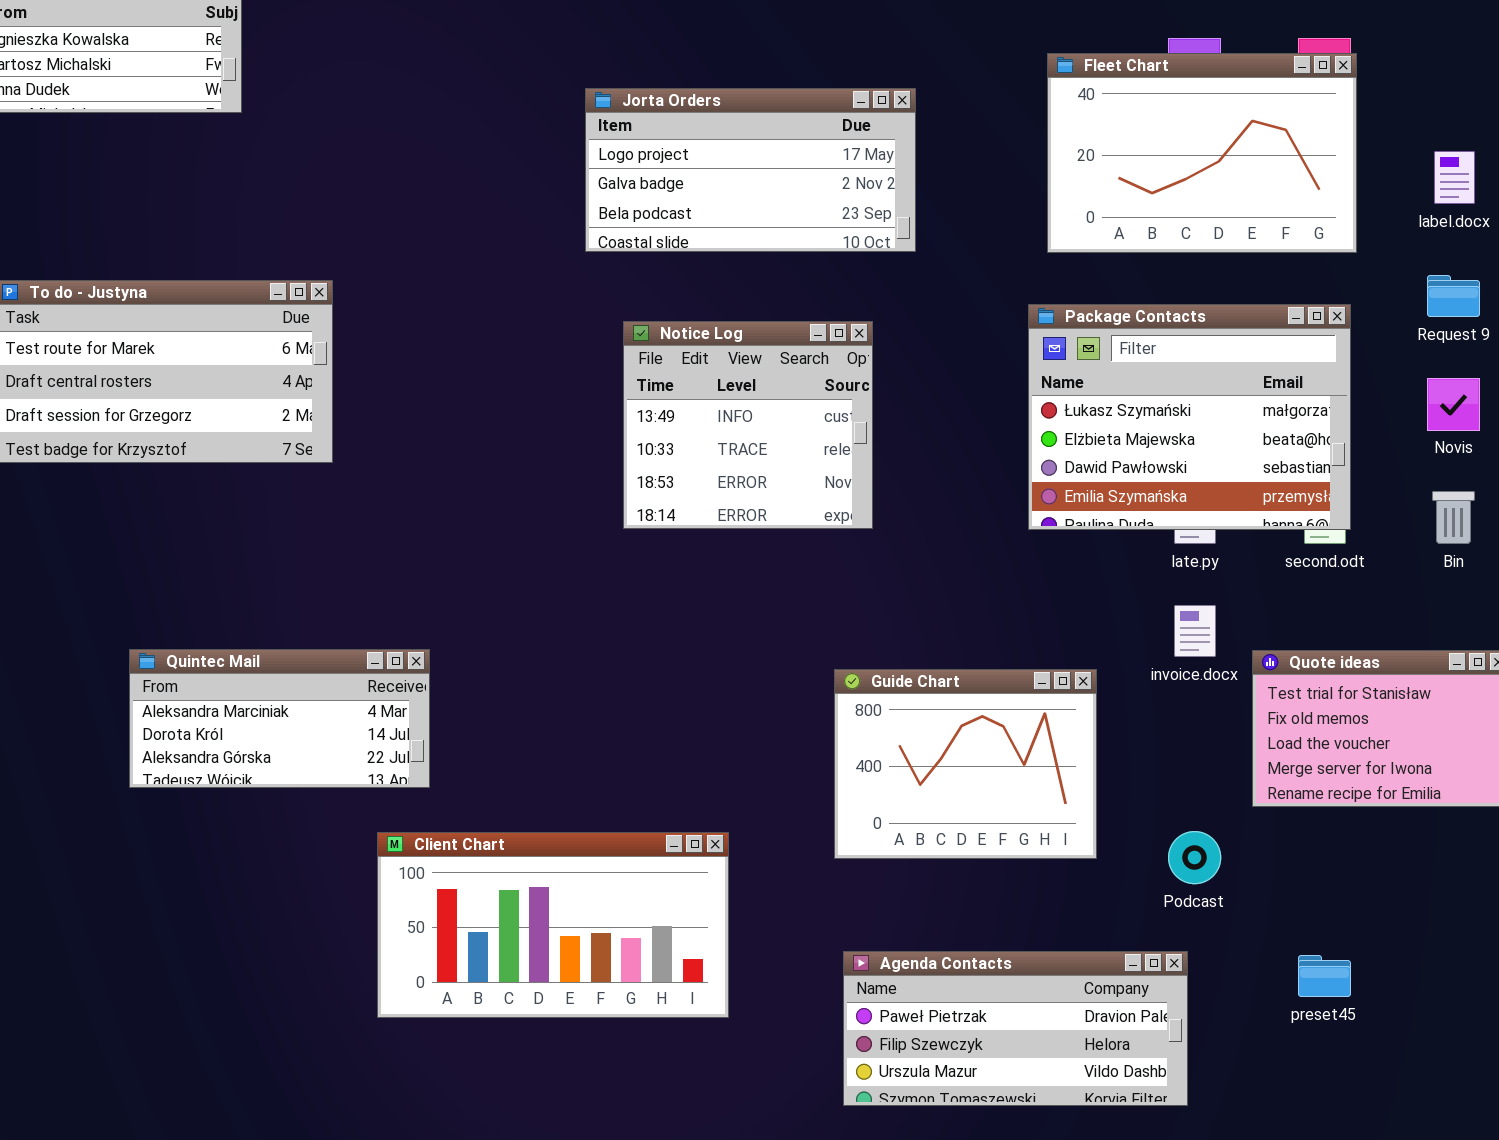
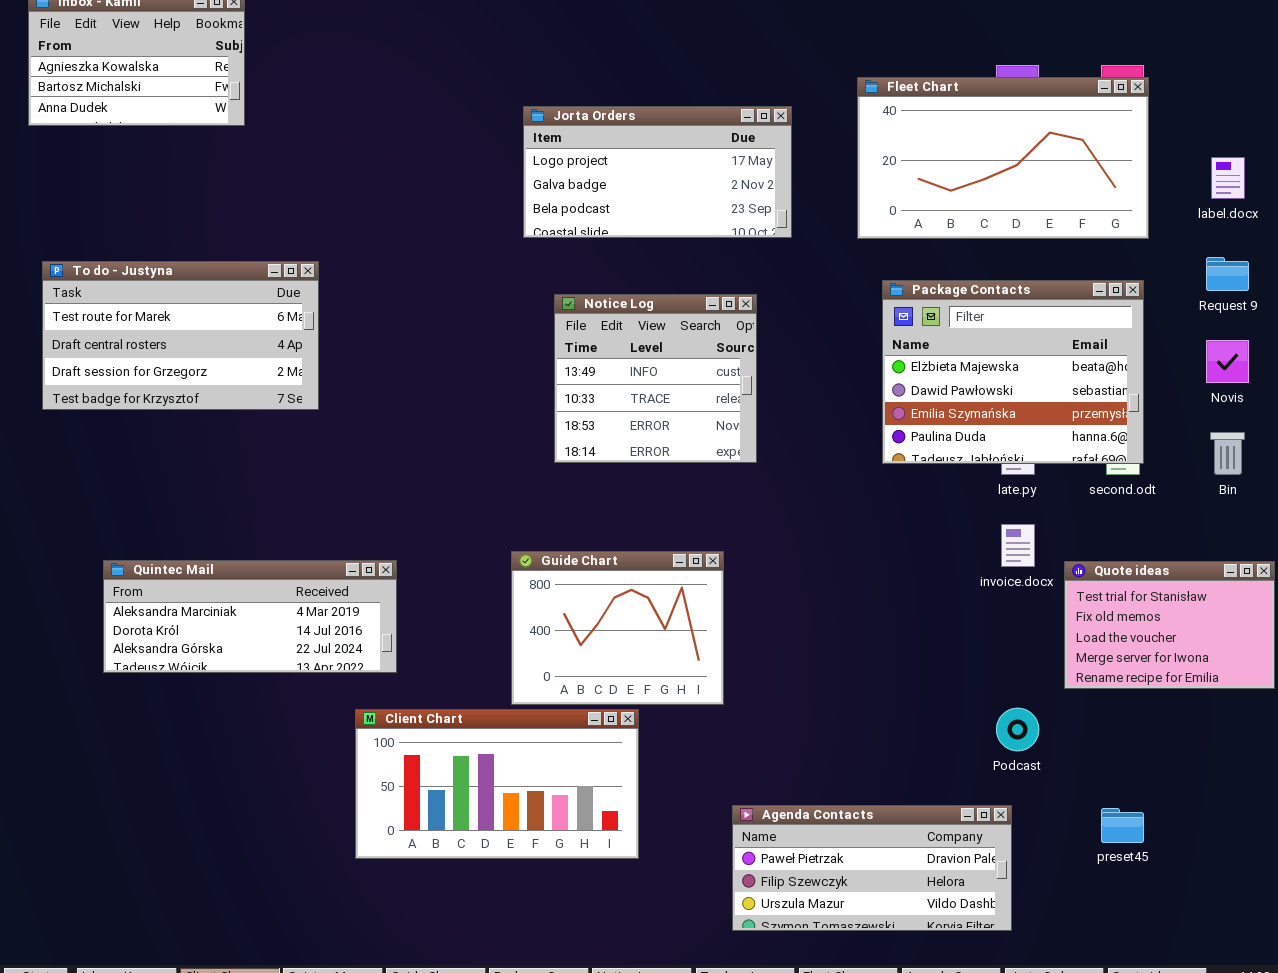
Fleet Chart: [1047,53,1357,253] -> [857,77,1149,239], resized
Package Contacts: [1028,304,1351,530] -> [882,280,1144,464], scrolled down 1 row
Quintec Mail: [129,649,430,788] -> [103,560,397,673], resized
Guide Chart: [834,669,1097,859] -> [511,551,724,705], moved

